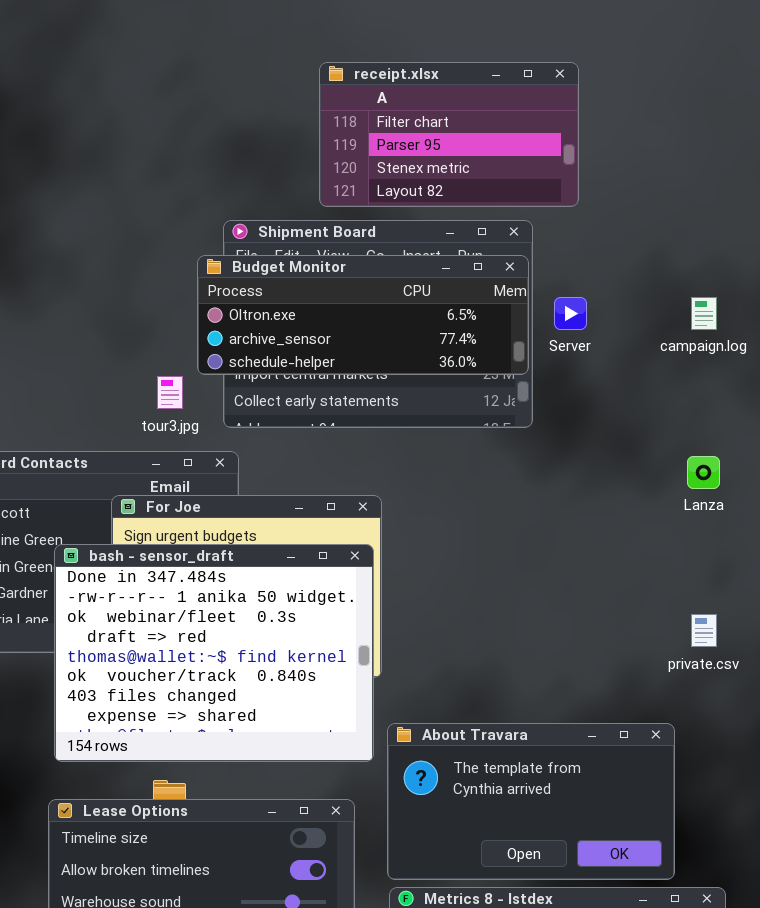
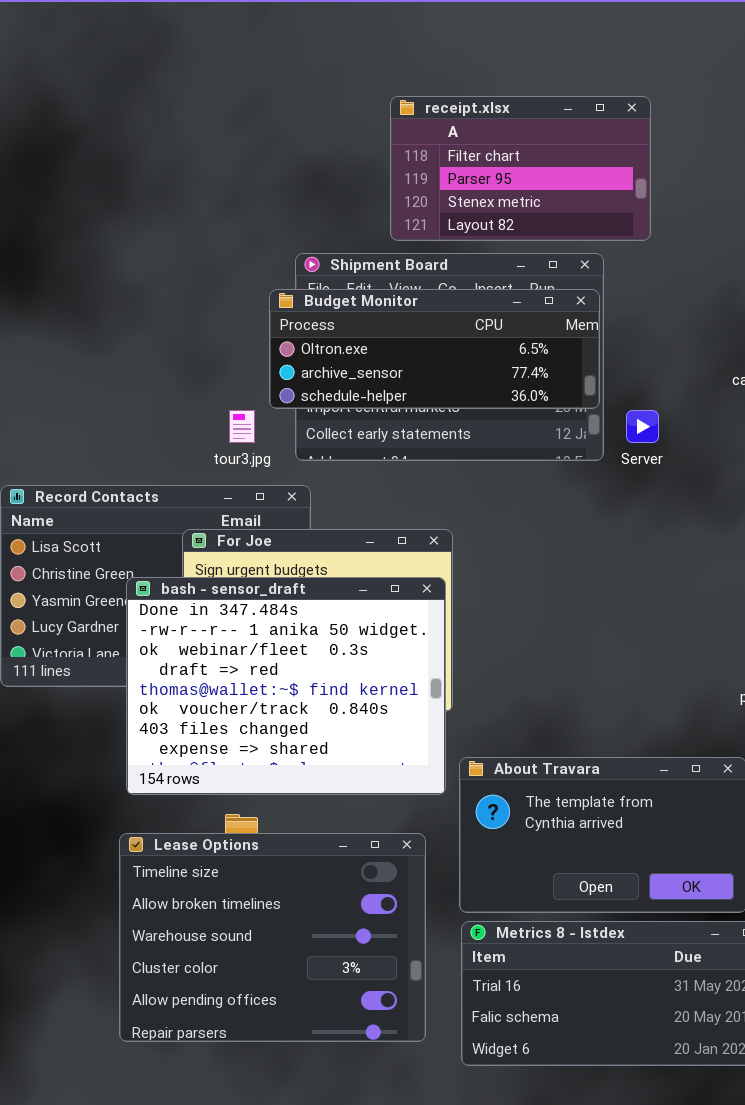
Server: [554,297,587,330] -> [626,410,659,443], moved

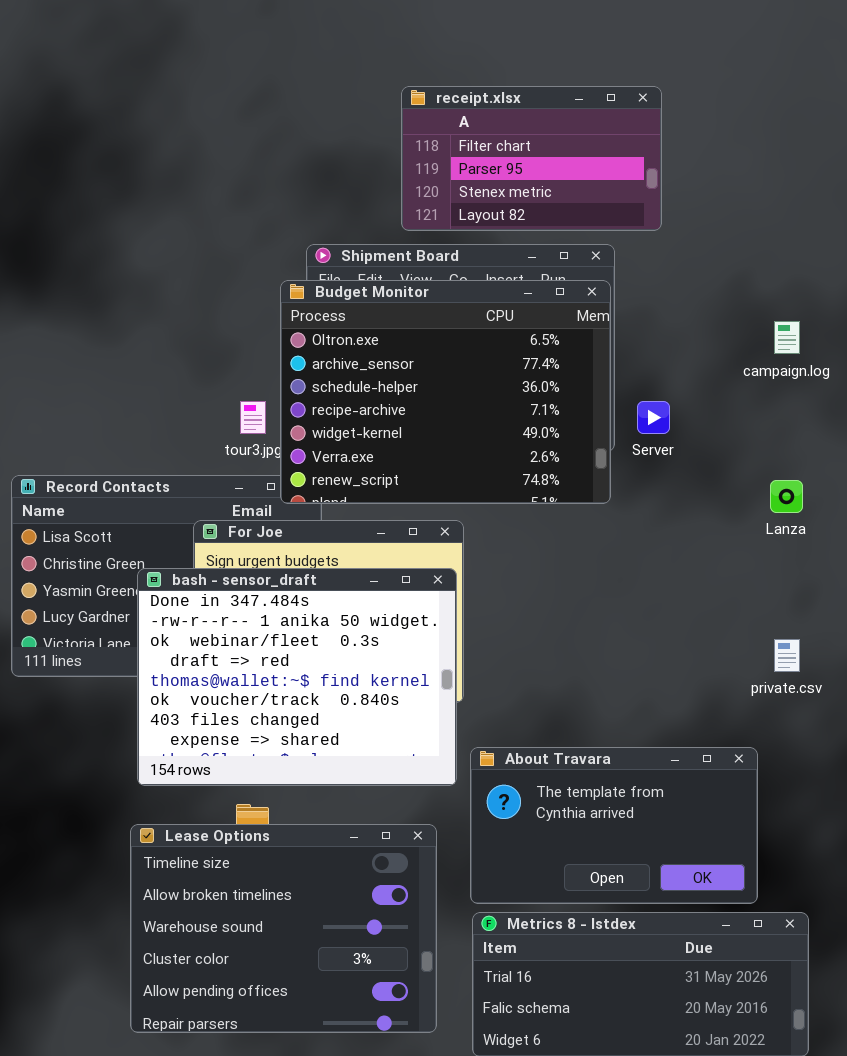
Budget Monitor: [269,289,600,409] -> [280,280,611,504], resized

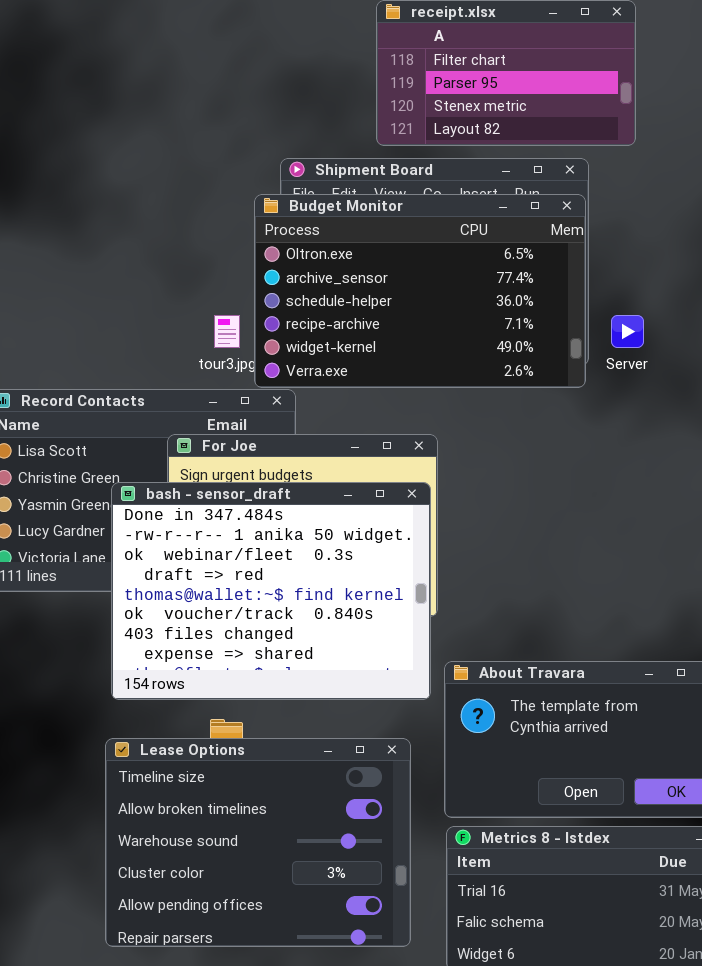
Budget Monitor: [280,280,611,504] -> [254,194,586,388], resized

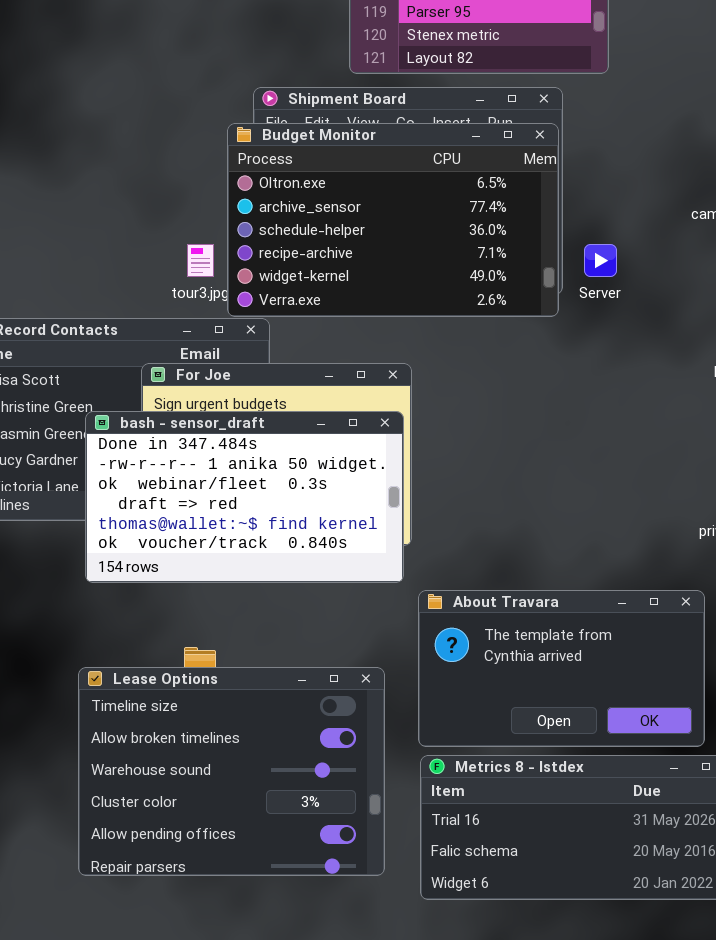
bash - sensor_draft: [111,482,431,700] -> [85,411,404,583], resized

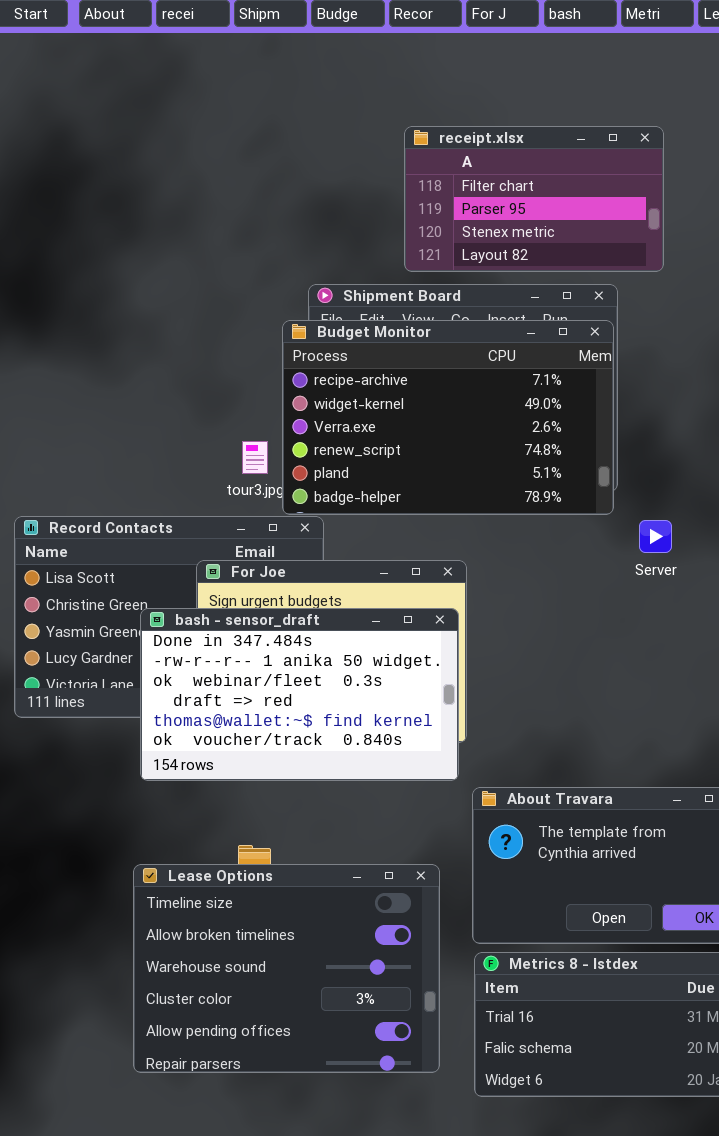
Budget Monitor: [227,123,559,317] -> [282,320,614,515], scrolled down 3 rows
Server: [584,244,617,277] -> [639,520,672,553], moved

